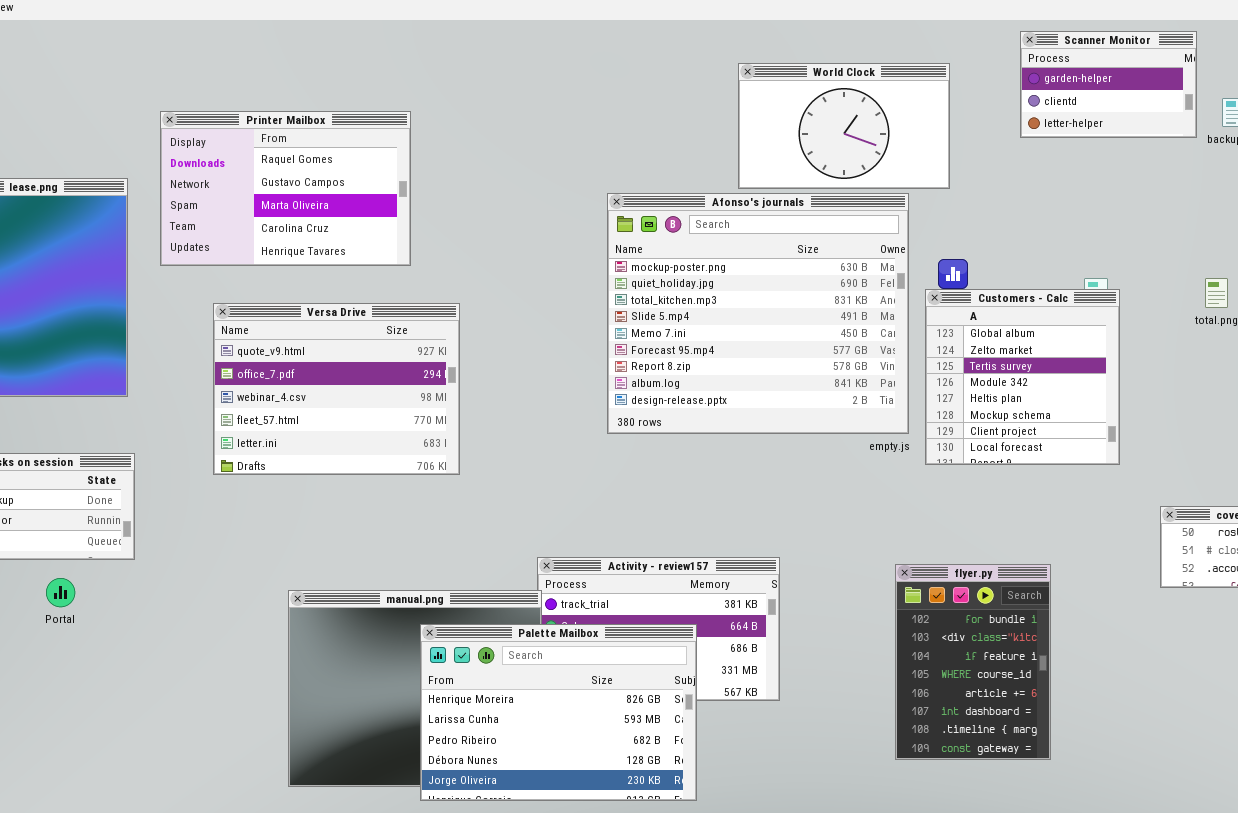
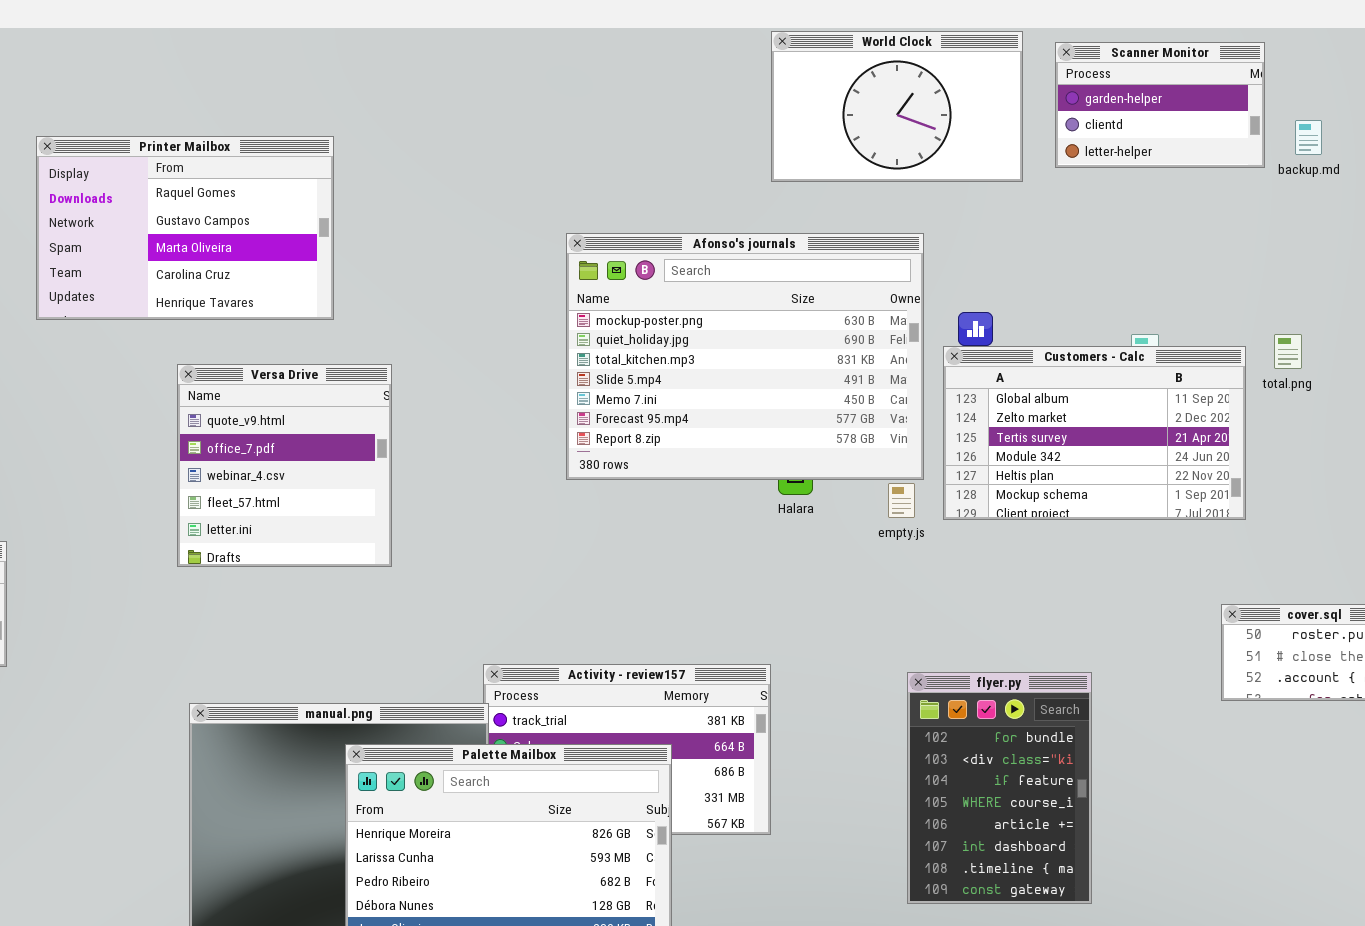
World Clock: [738,63,950,189] -> [771,31,1023,182], moved
Afonso's journals: [607,193,909,434] -> [566,233,924,480], resized
Customers - Calc: [925,289,1120,465] -> [943,346,1246,520], resized
Versa Drive: [213,303,460,475] -> [177,364,392,567], resized

